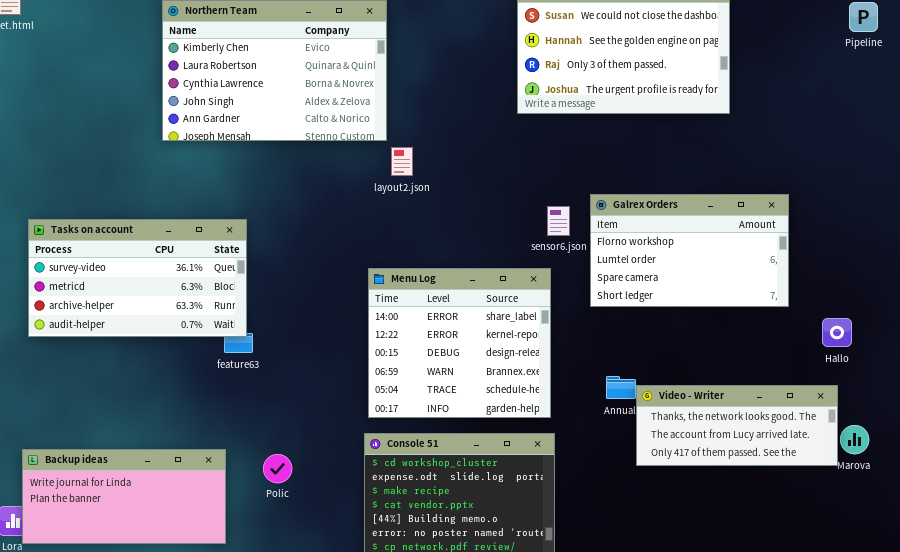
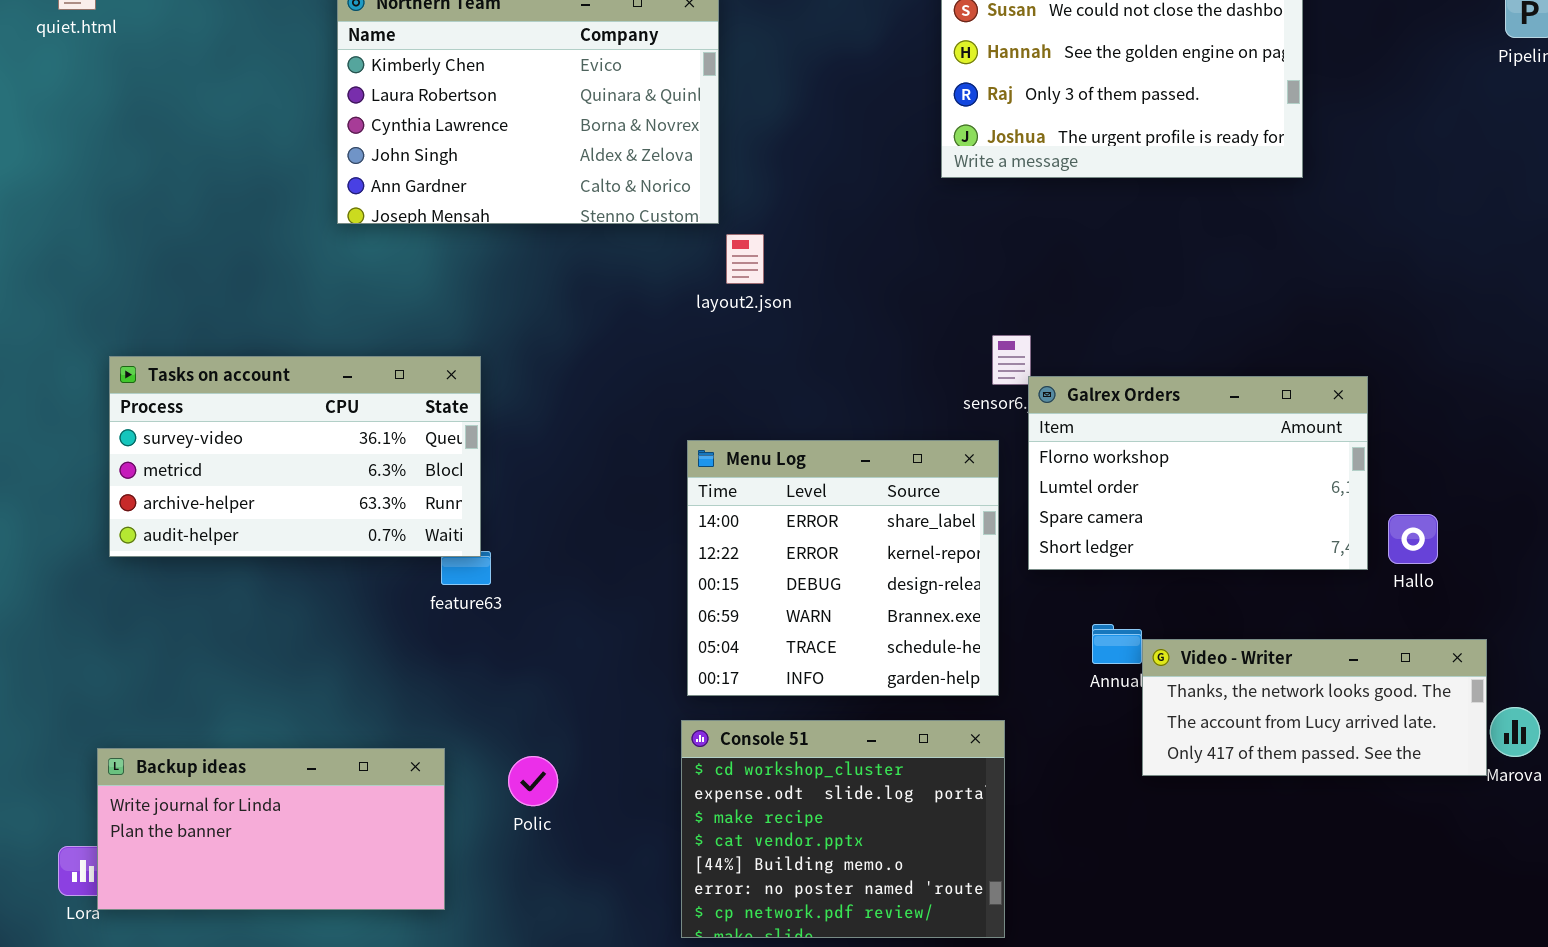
Galrex Orders: [590,194,789,307] -> [1028,376,1368,570], moved
Hallo: [822,318,852,347] -> [1388,514,1438,564], moved

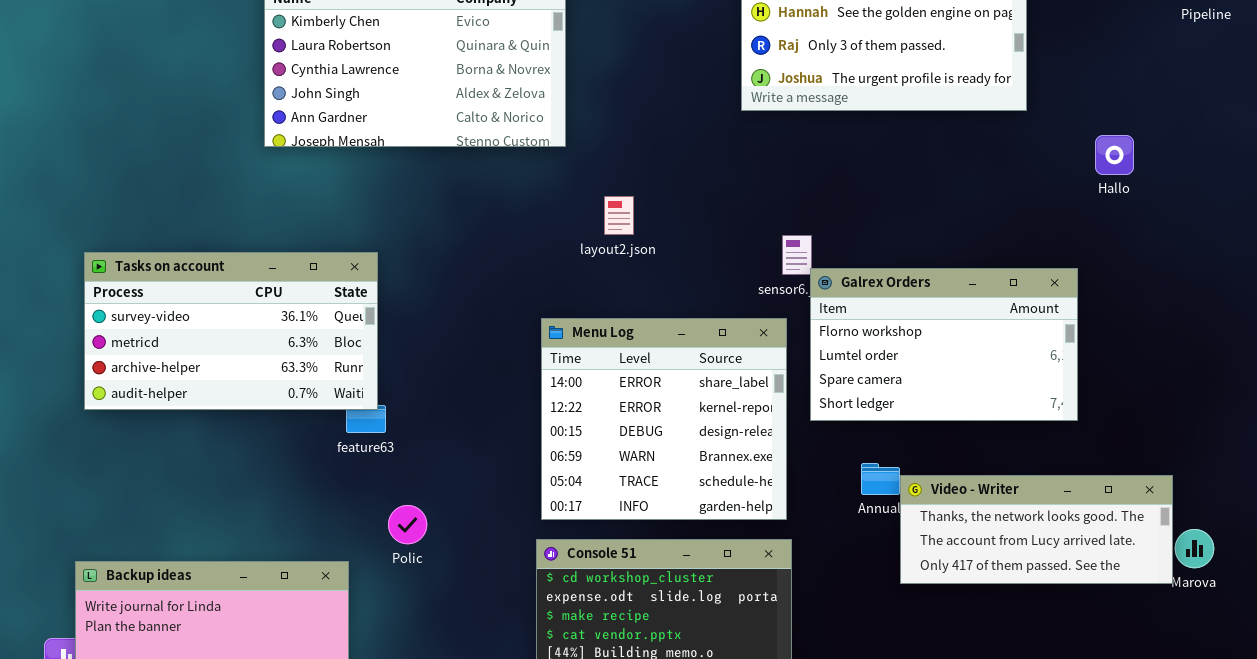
layout2.json: [726,234,764,284] -> [604,196,634,235], moved
Hallo: [1388,514,1438,564] -> [1095,135,1134,175], moved
Polic: [508,756,558,806] -> [388,505,427,544], moved

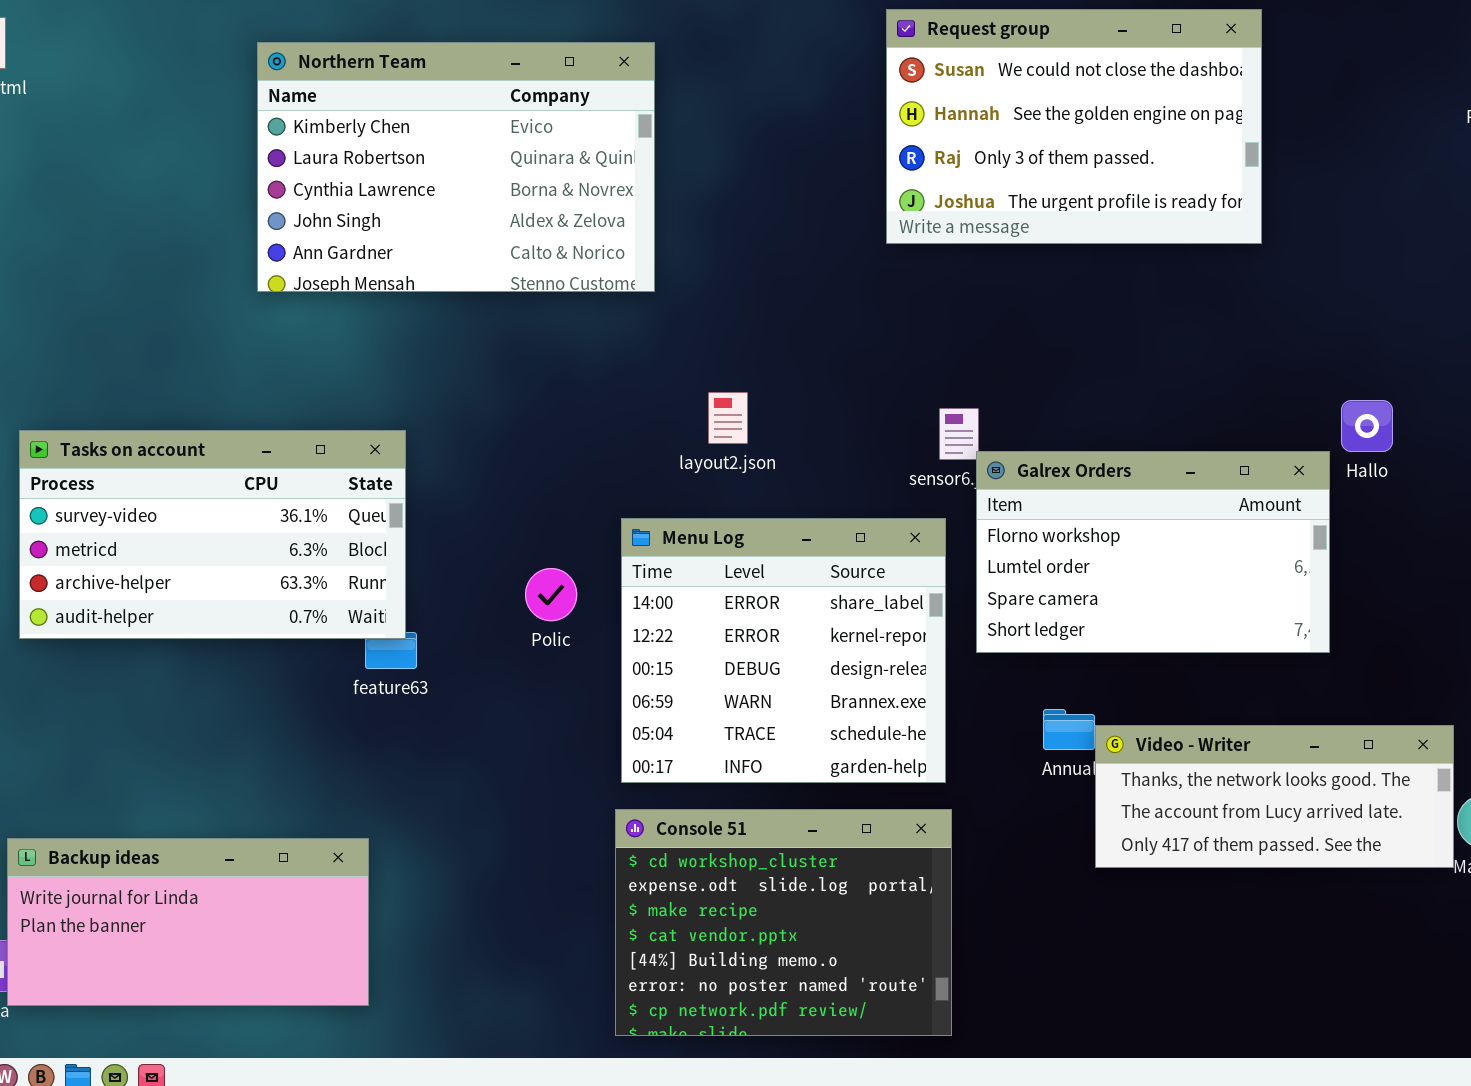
Hallo: [1095,135,1134,175] -> [1341,400,1393,452], moved
layout2.json: [604,196,634,235] -> [708,392,748,444], moved
Polic: [388,505,427,544] -> [525,568,577,621], moved

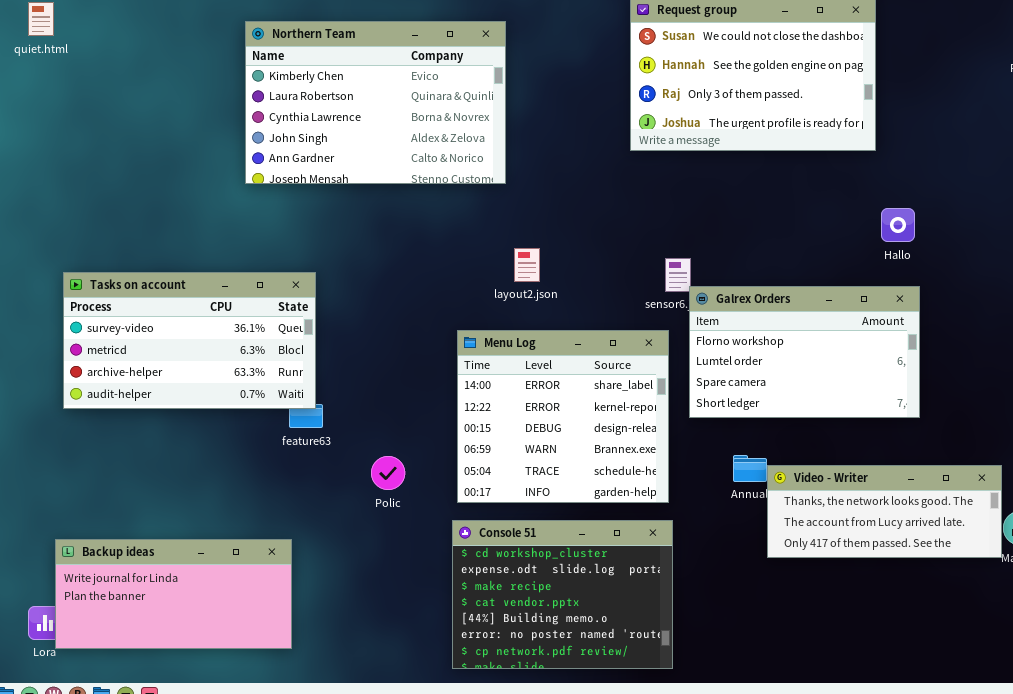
Northern Team: [257,42,655,292] -> [245,21,506,184], moved
Hallo: [1341,400,1393,452] -> [881,208,915,242], moved
Polic: [525,568,577,621] -> [371,456,405,490], moved

